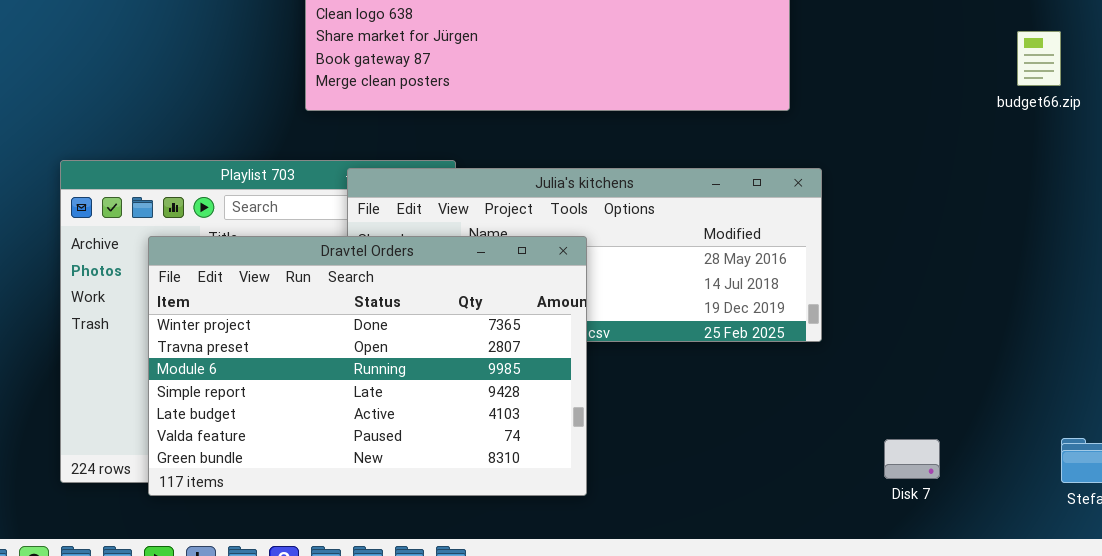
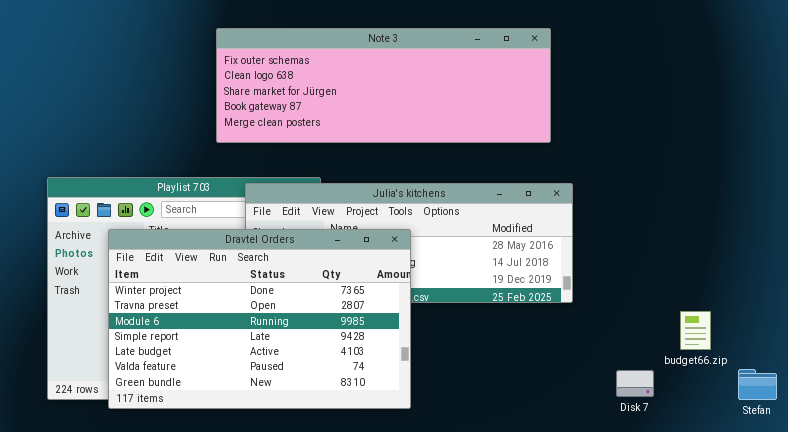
budget66.zip: [1017,31,1061,86] -> [680,311,711,350], moved

